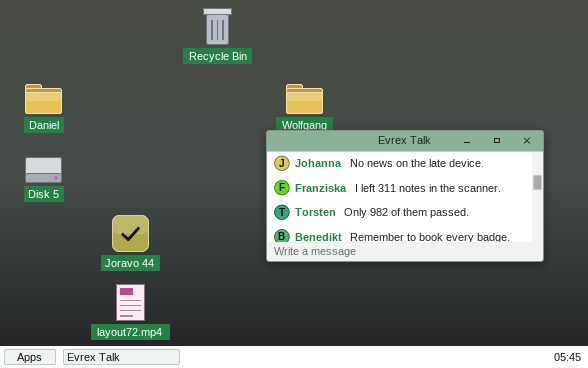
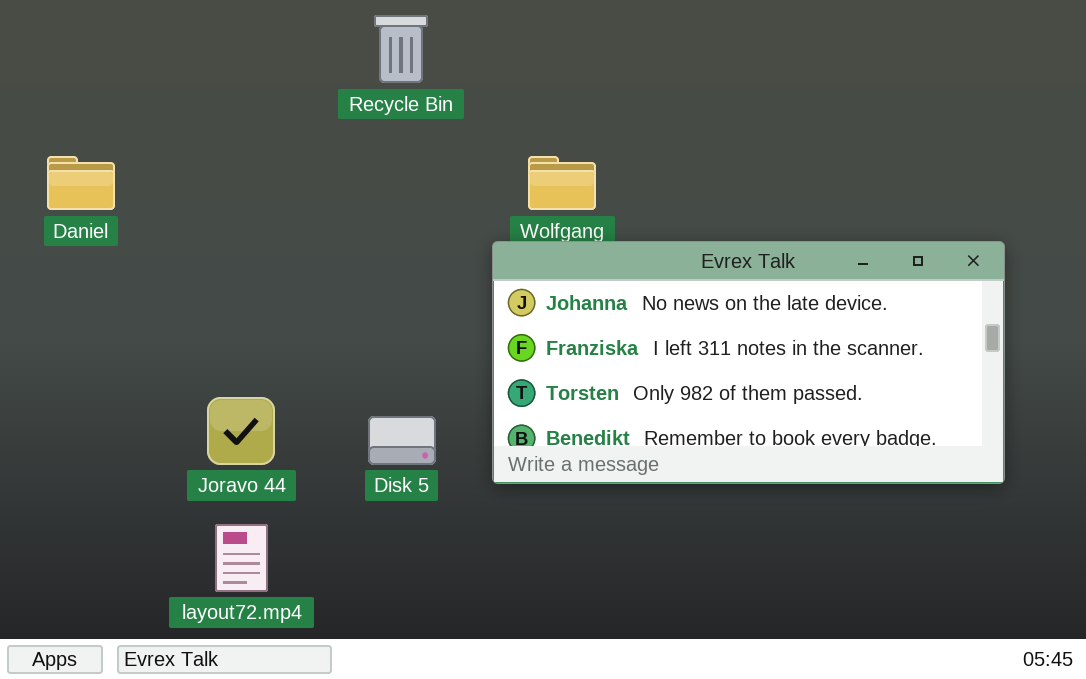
Disk 5: [25,157,62,183] -> [368,416,436,465], moved

